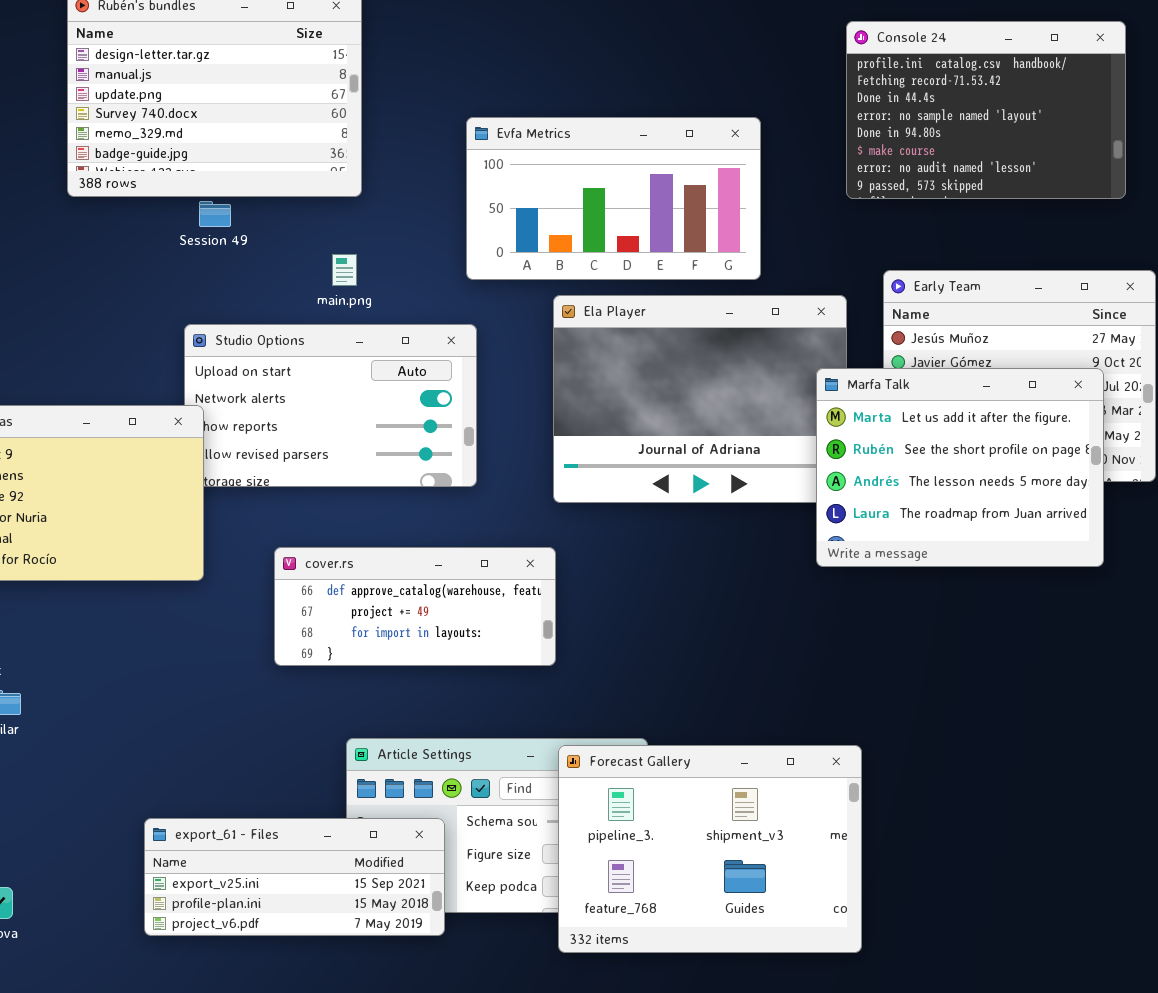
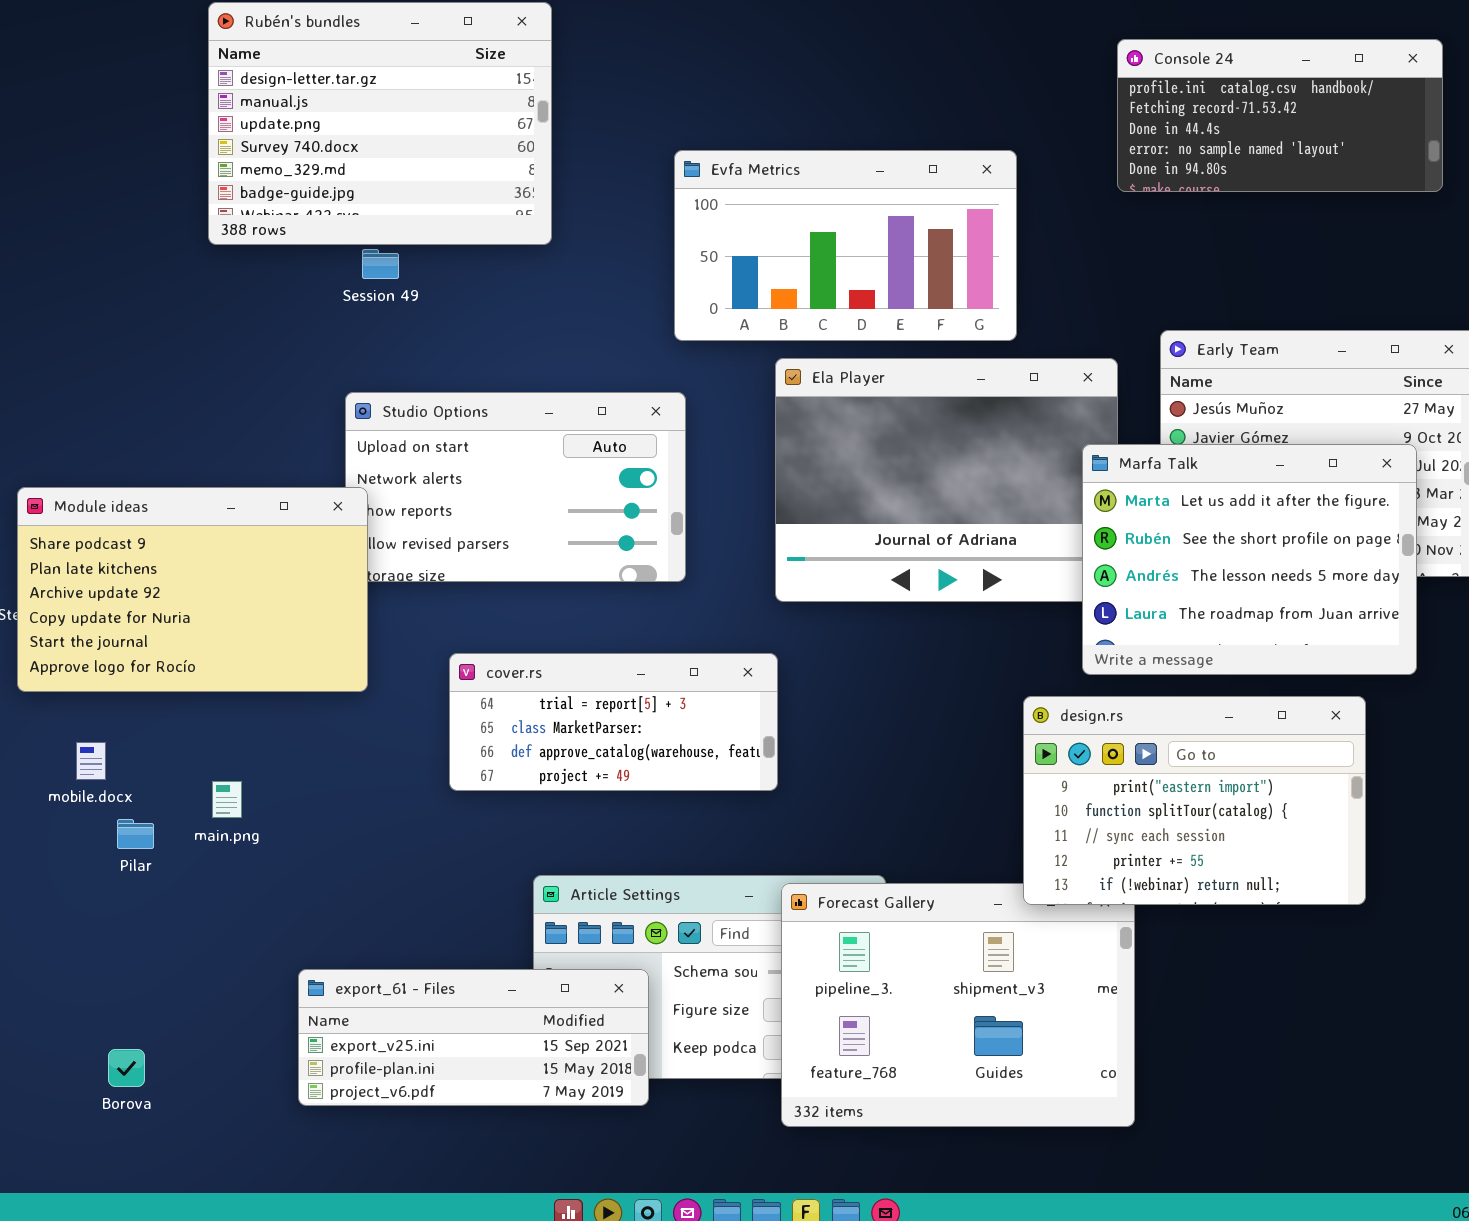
Console 24: [846,21,1126,199] -> [1117,39,1443,192], resized
main.png: [332,254,357,286] -> [212,781,242,818], moved
cover.rs: [274,547,556,666] -> [449,653,778,791], scrolled up 2 rows
design.rs: none -> [1023,696,1366,905], opened

